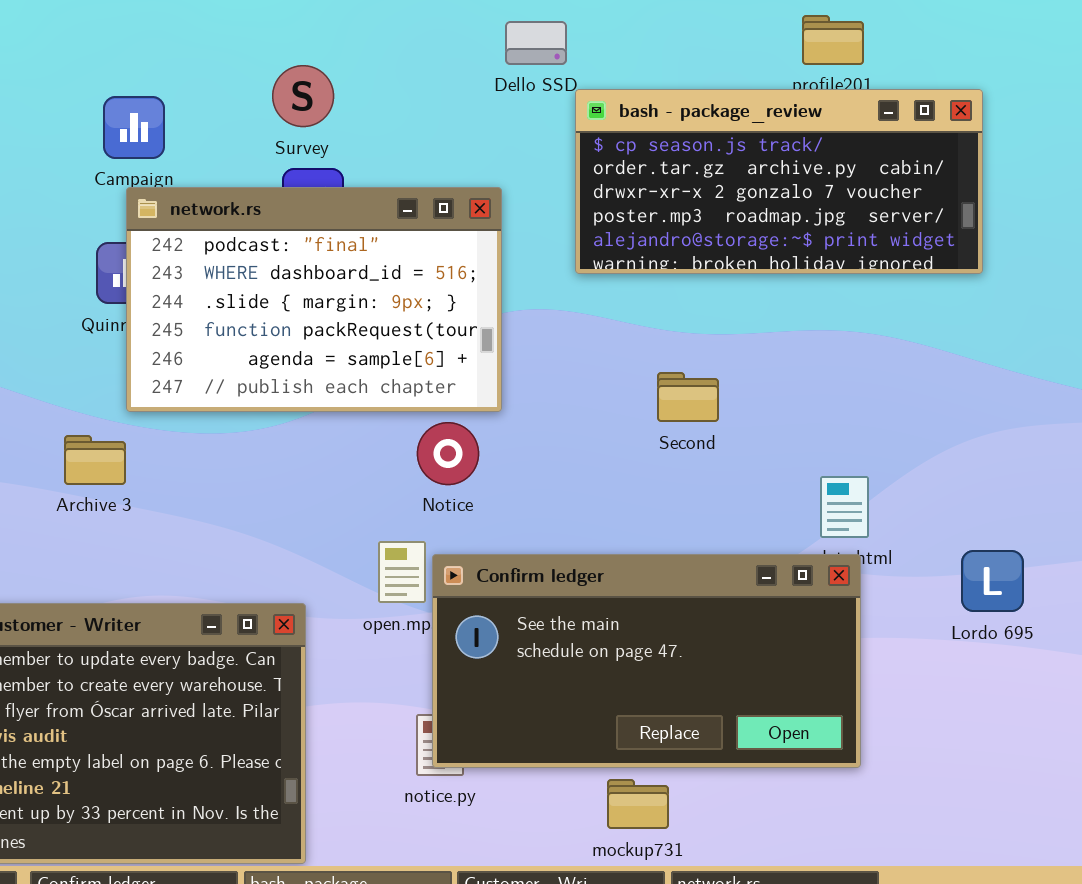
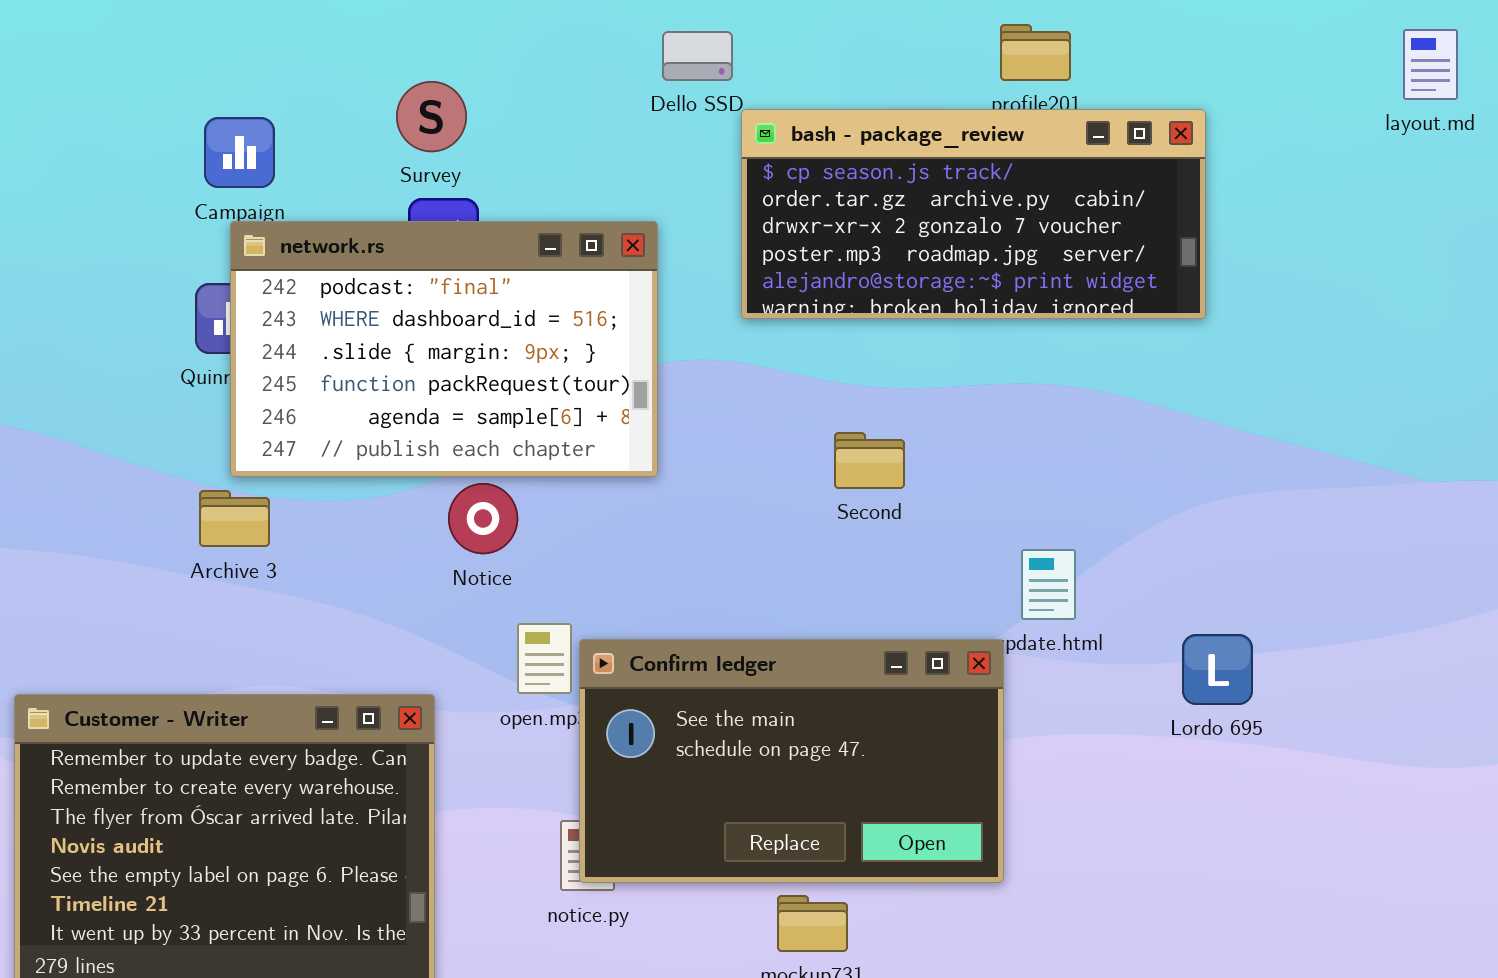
Notice: [417,422,479,485] -> [448,483,518,554], moved
Archive 3: [64,435,126,485] -> [199,490,270,547], moved
Confirm ledger: [432,554,861,768] -> [579,639,1004,883], resized

